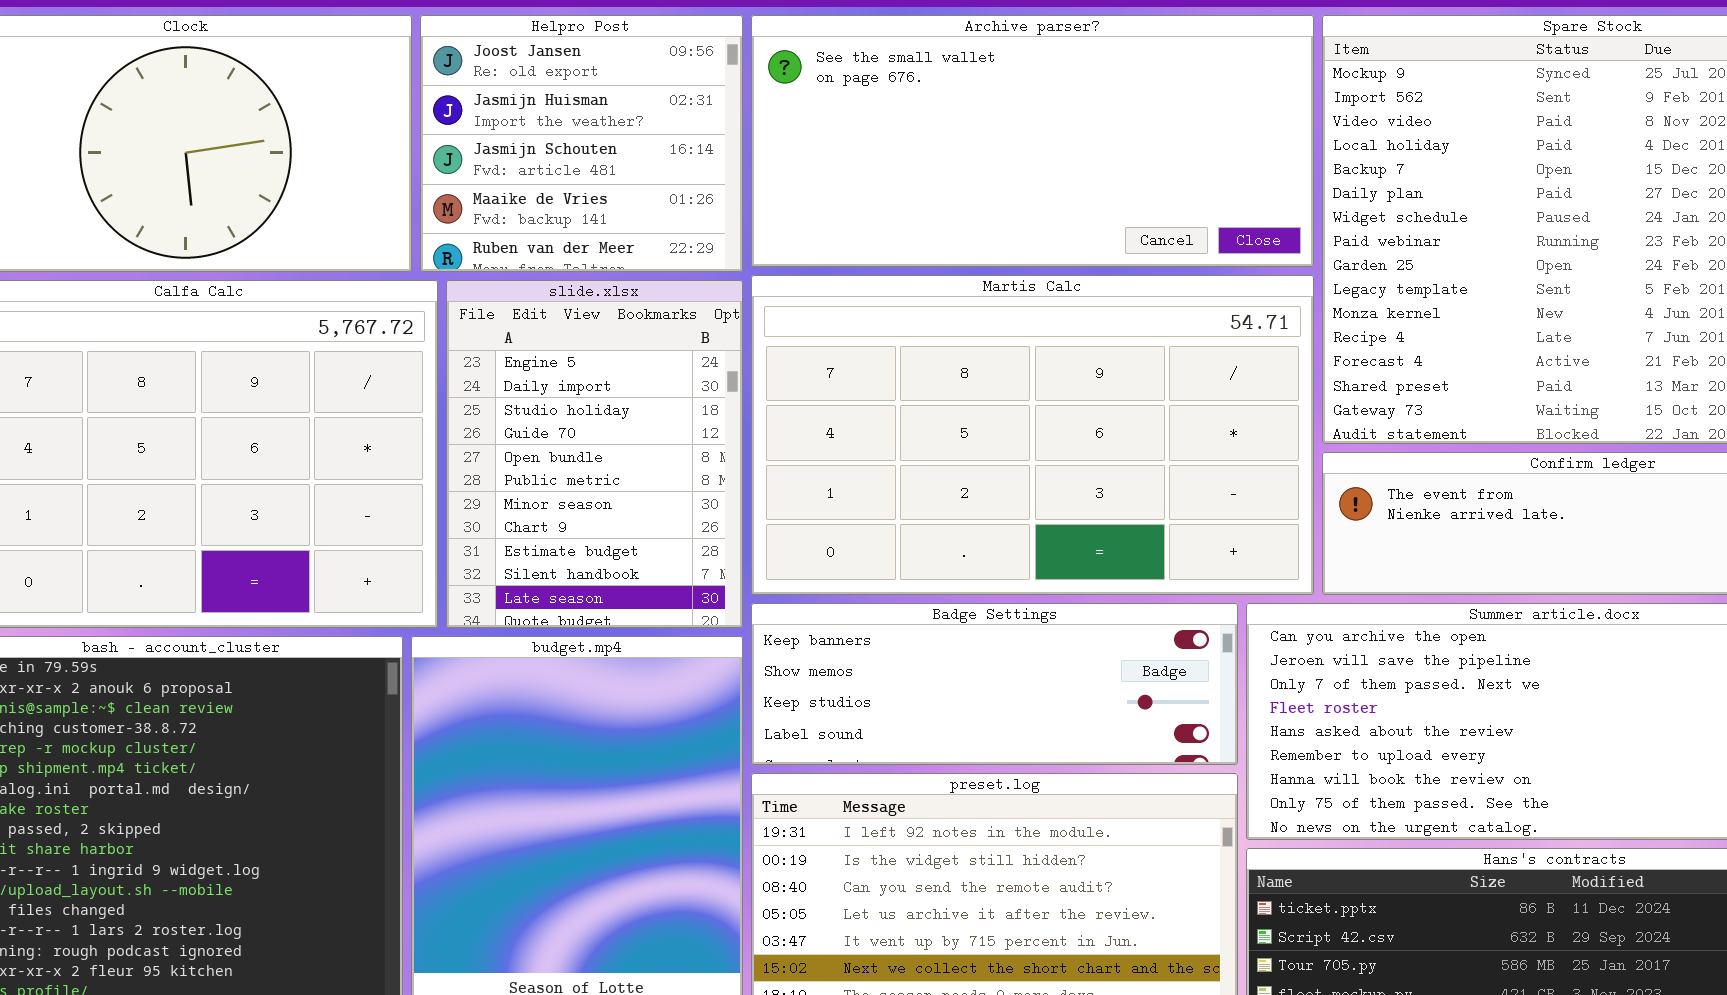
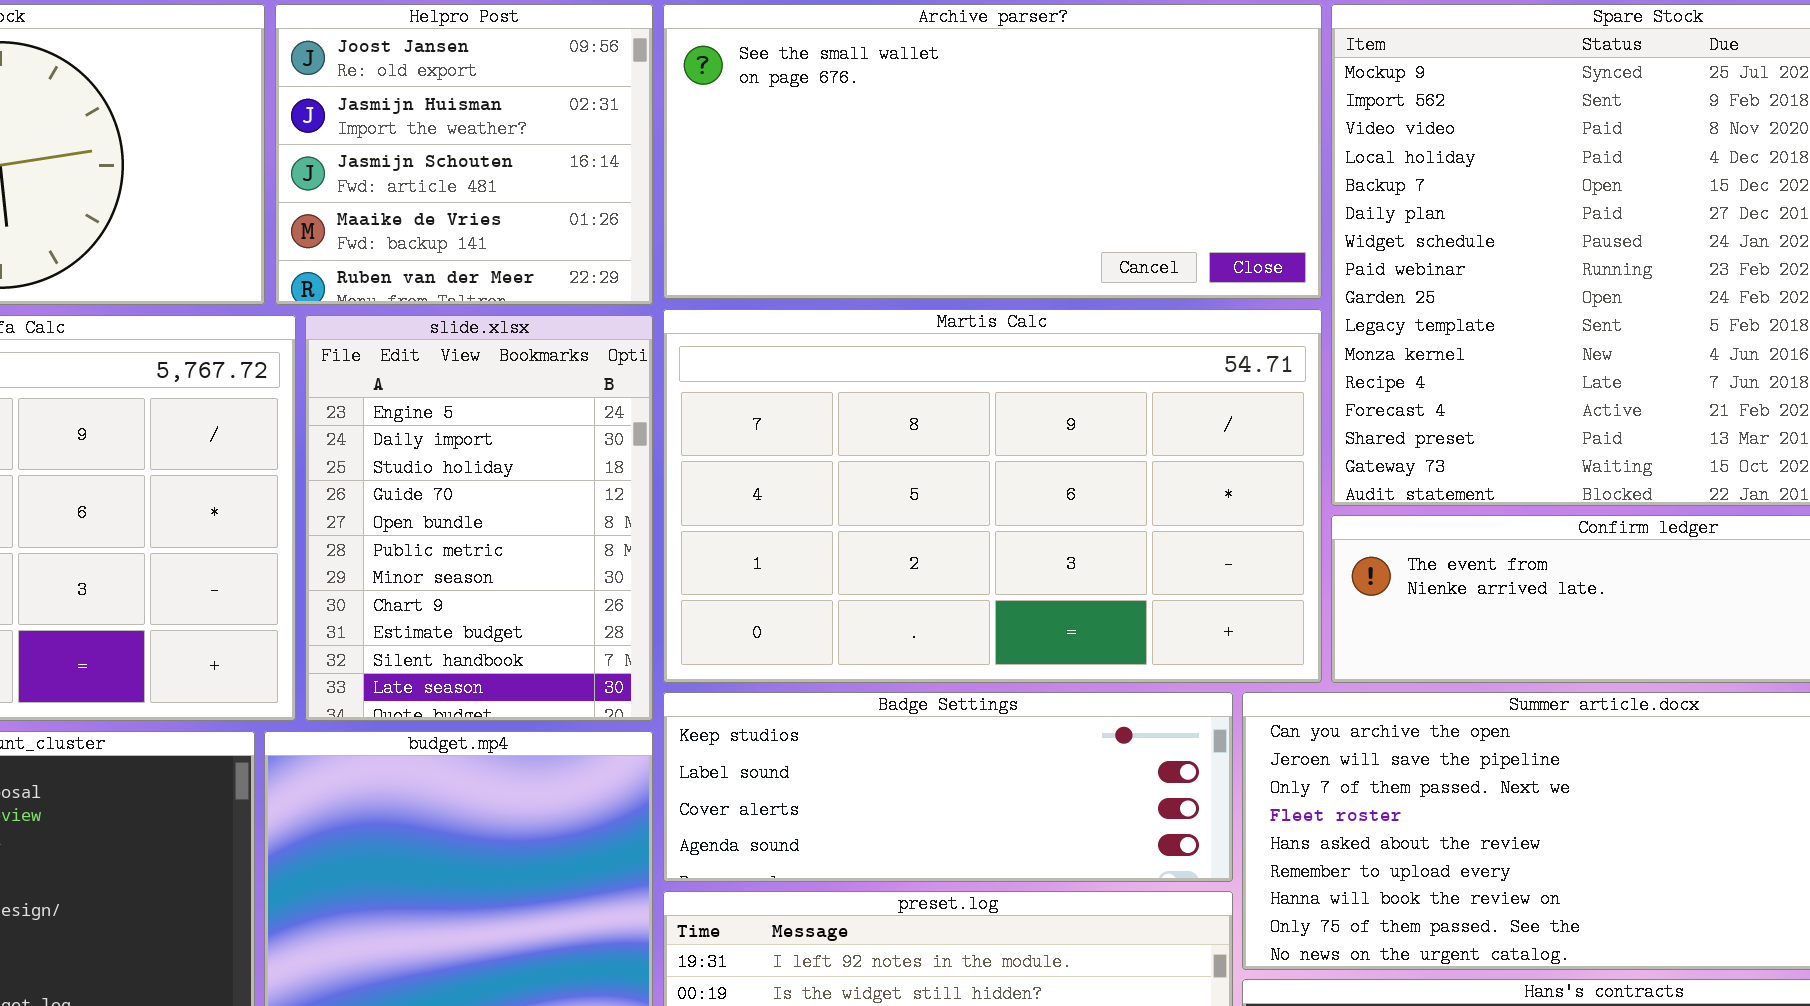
Badge Settings: [751,603,1238,765] -> [663,692,1233,882], scrolled down 2 rows

